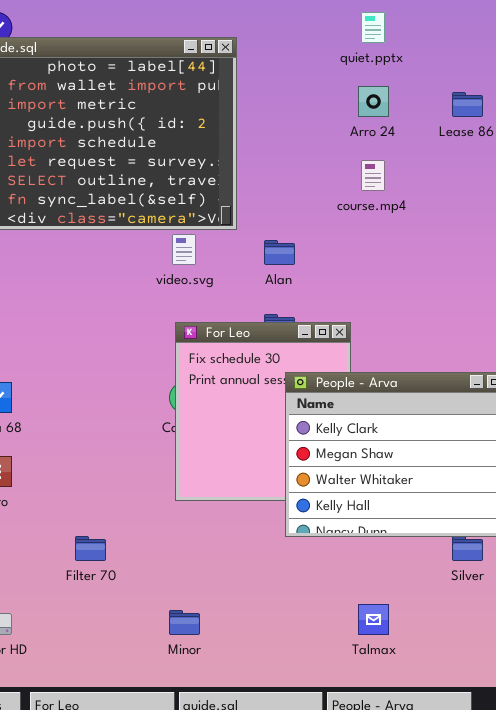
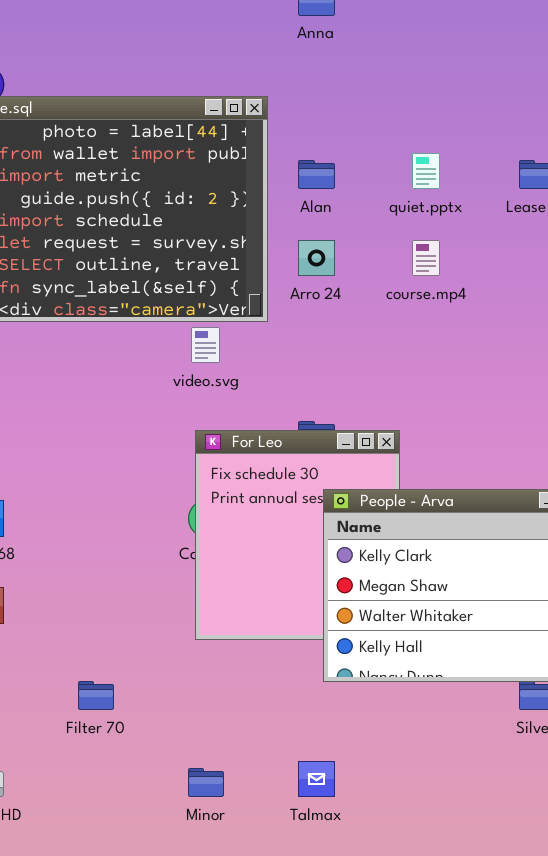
quiet.pptx: [361,12,385,43] -> [412,153,440,189], moved
Arro 24: [358,86,389,117] -> [298,240,335,276], moved
Alan: [264,240,295,265] -> [298,160,335,189], moved
Talmax: [358,604,389,635] -> [298,761,335,797], moved

